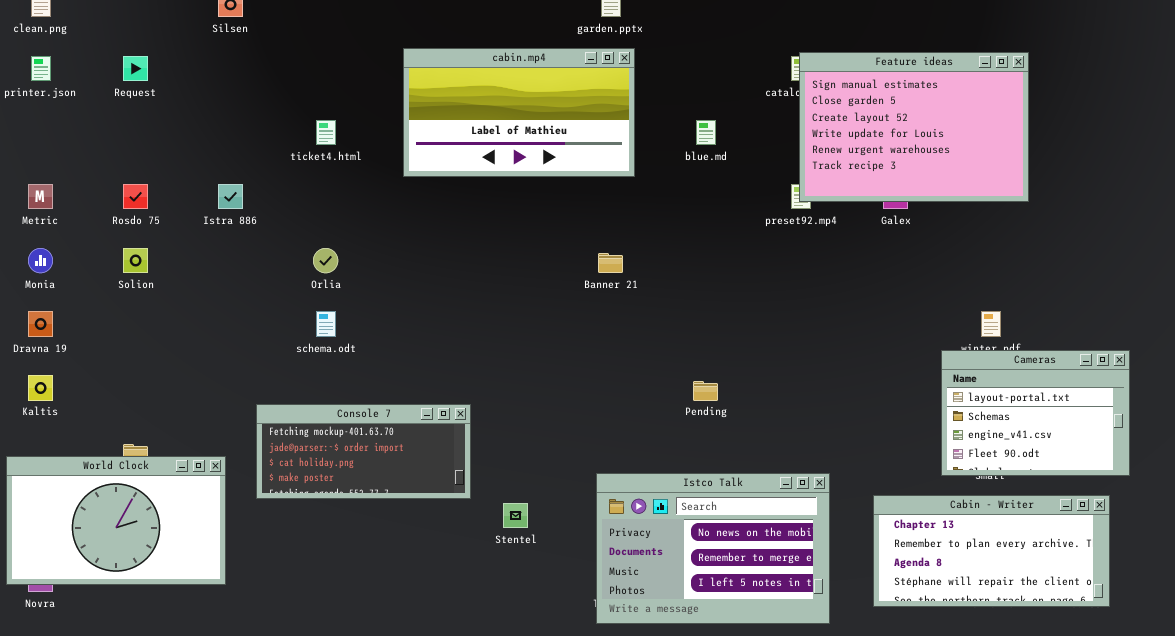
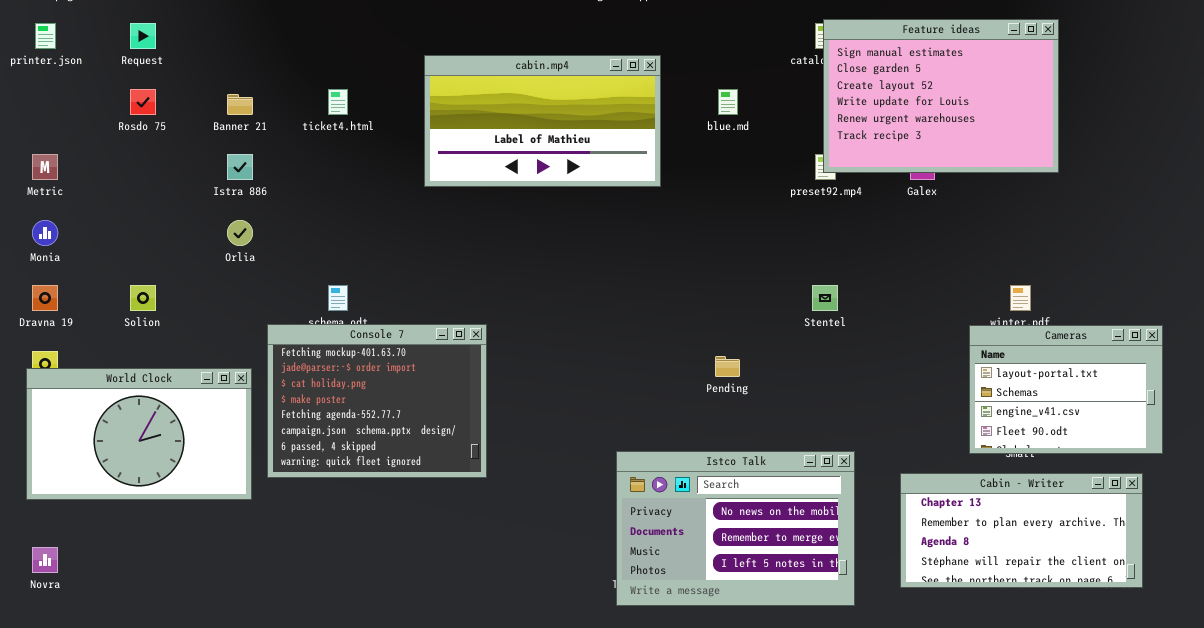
cabin.mp4: [403,48,635,177] -> [424,55,661,187], moved
Rosdo 75: [123,184,148,209] -> [130,89,156,115], moved
Solion: [123,248,148,273] -> [130,285,156,311], moved
Orlia: [313,248,338,273] -> [227,220,253,246], moved
Banner 21: [598,253,623,273] -> [227,94,253,115], moved
Console 7: [256,404,471,499] -> [267,324,487,478], resized
World Clock: [6,456,226,585] -> [26,368,252,500], moved
Stentel: [503,503,528,528] -> [812,285,838,311], moved

